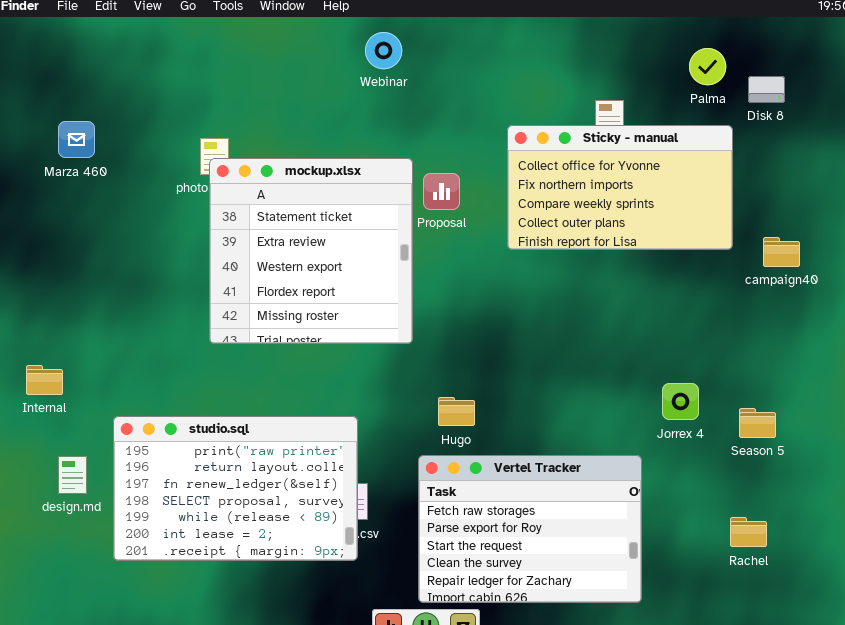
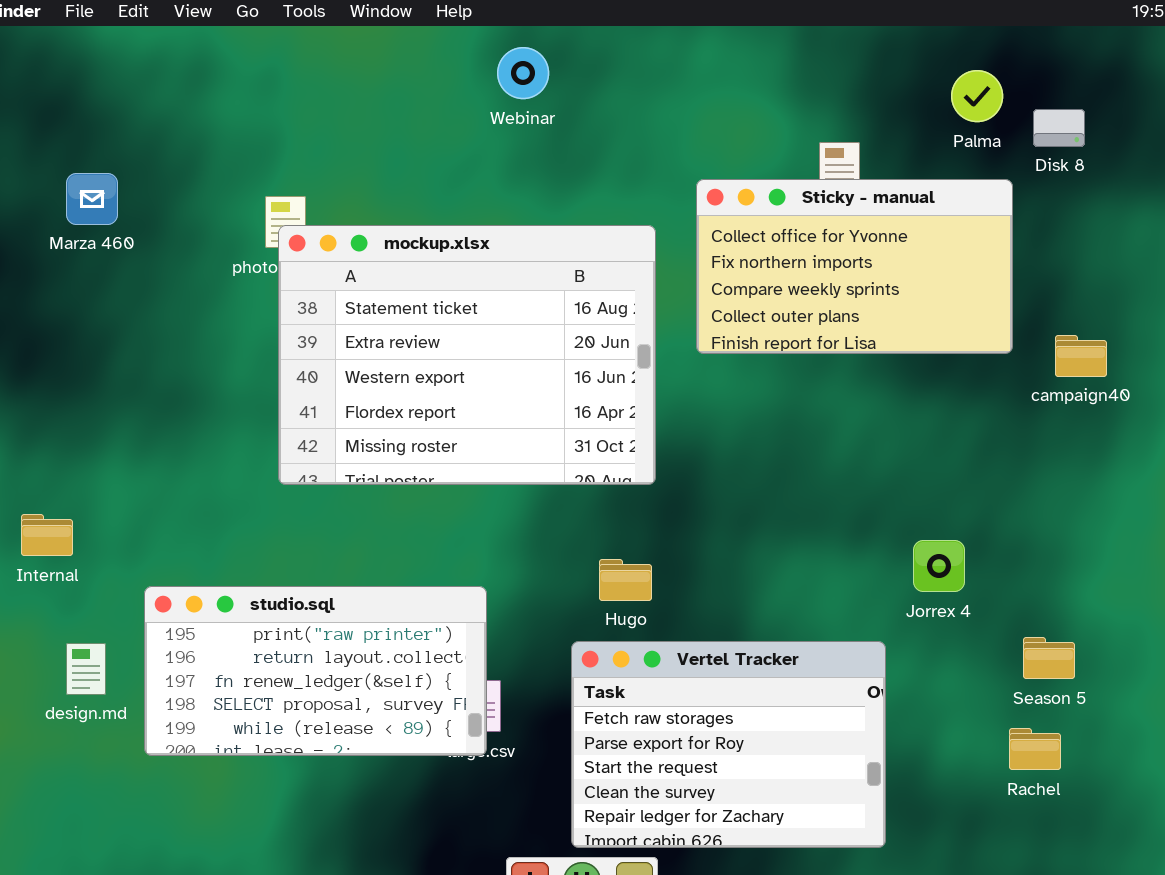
mockup.xlsx: [209,158,413,344] -> [278,225,656,485], resized
Season 5: [739,408,776,438] -> [1023,637,1075,679], moved
studio.sql: [113,416,358,561] -> [144,586,487,756], resized

